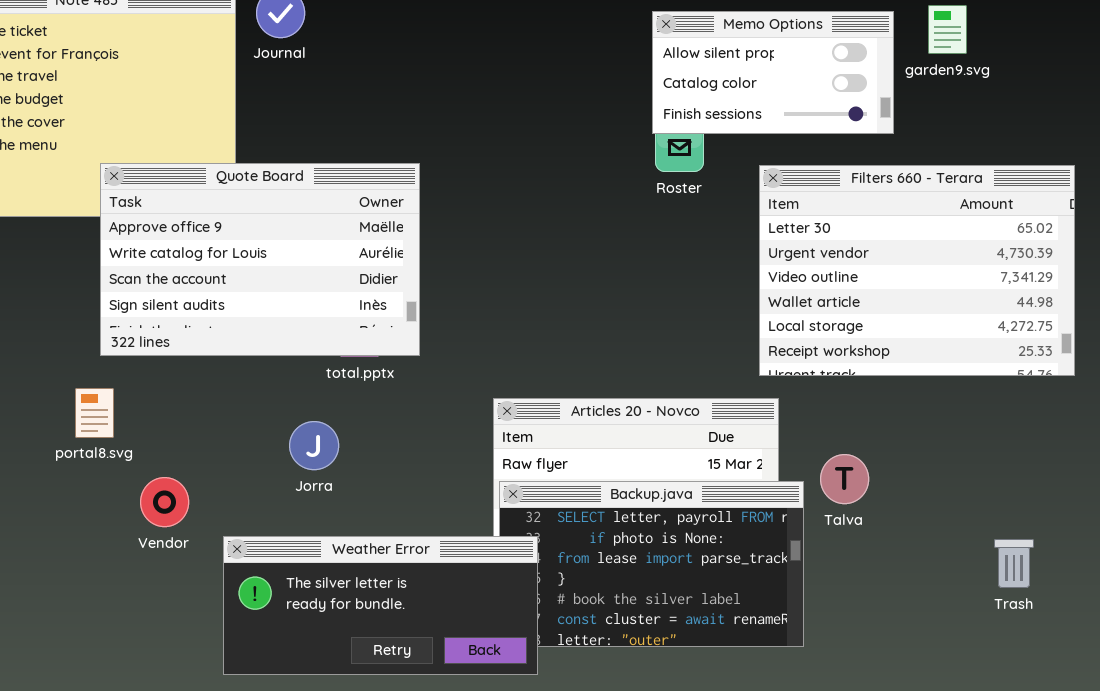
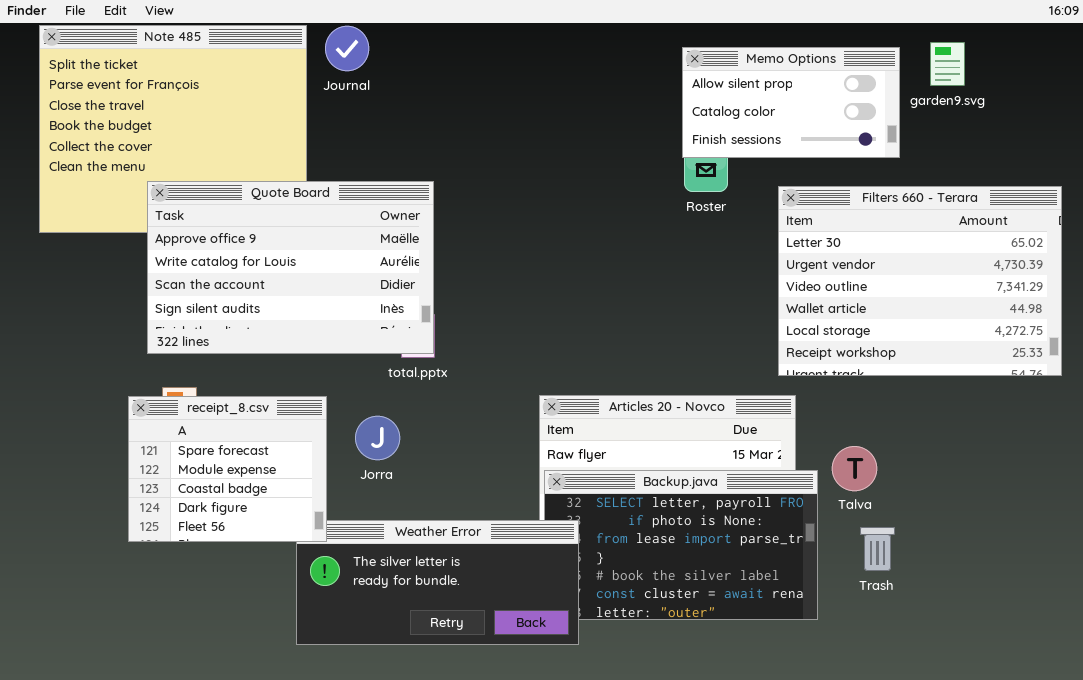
Quote Board: [100,163,420,356] -> [147,181,434,354], moved
receipt_8.csv: none -> [128,396,327,542], opened
Trash: [994,539,1034,588] -> [860,527,895,571], moved

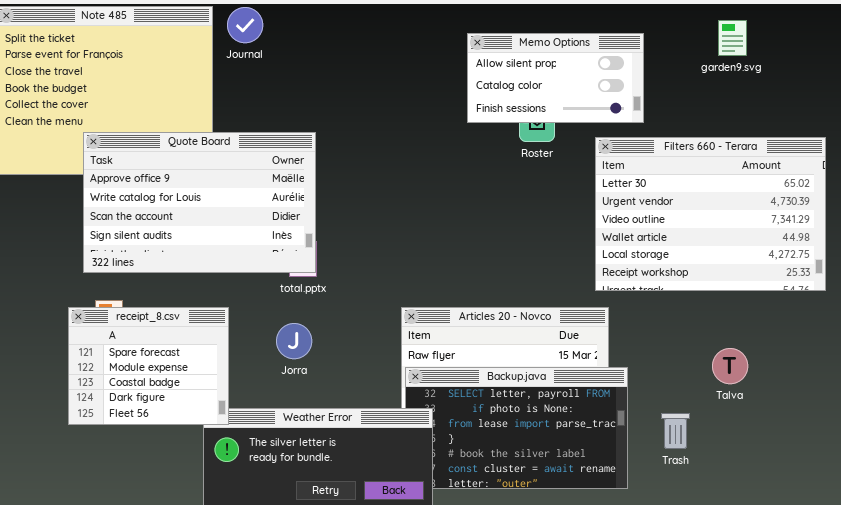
Memo Options: [682,47,900,158] -> [467,33,644,123], moved
Jorra: [355,416,400,460] -> [276,323,312,359], moved
Talva: [832,446,877,491] -> [712,348,748,384], moved

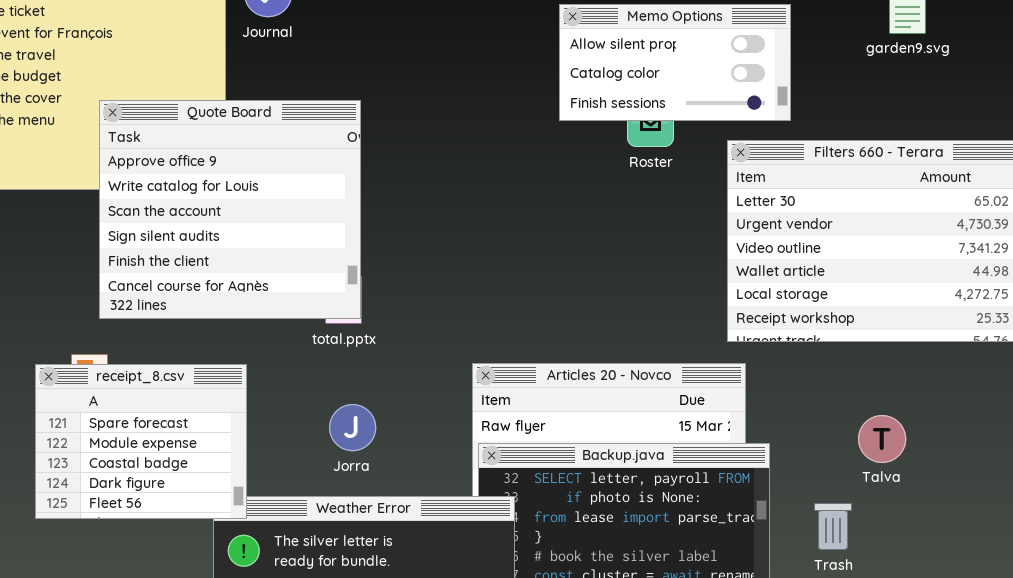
Quote Board: [83,132,316,273] -> [99,100,361,319], resized
Jorra: [276,323,312,359] -> [329,404,376,451], moved
Talva: [712,348,748,384] -> [858,415,906,463], moved

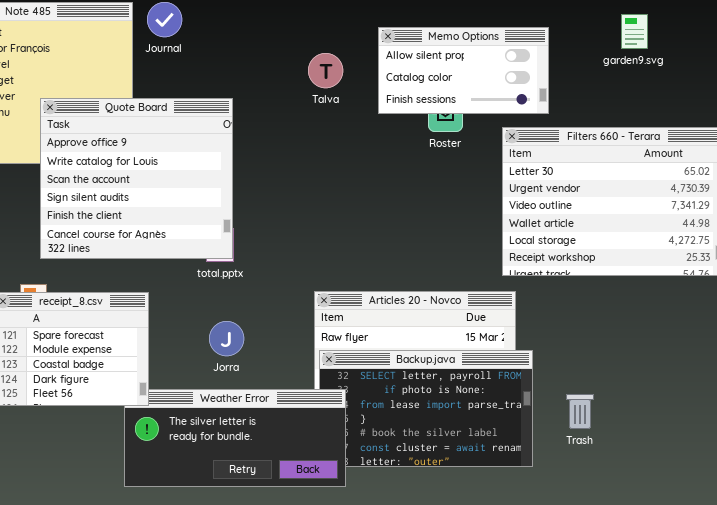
Talva: [858,415,906,463] -> [308,53,343,88], moved

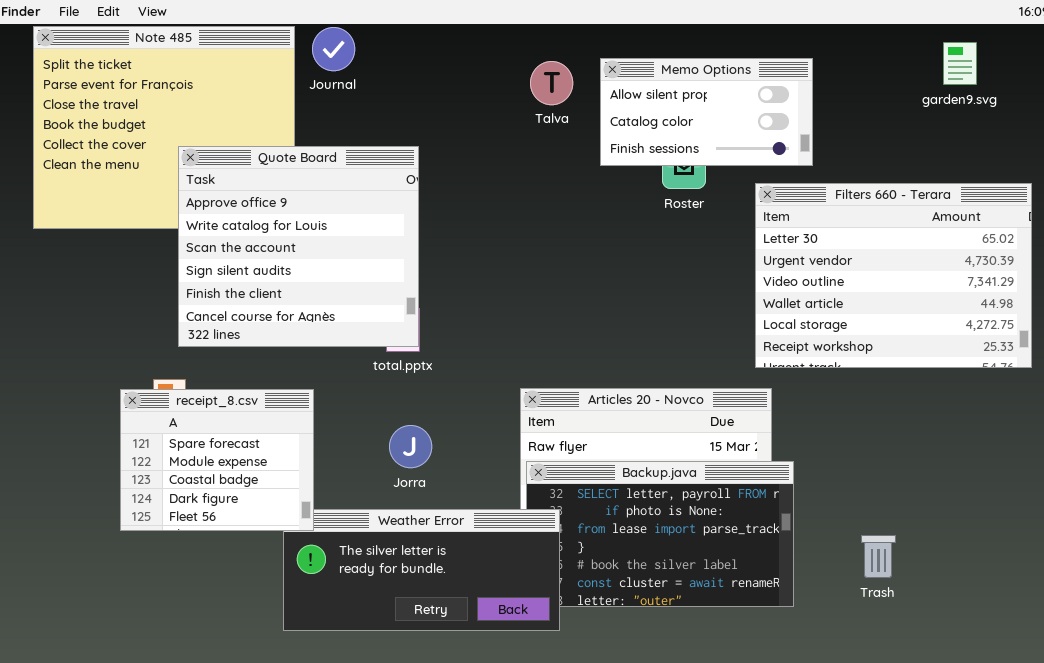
garden9.svg: [621,14,648,49] -> [943,42,977,85], moved
Talva: [308,53,343,88] -> [530,61,573,105], moved
Trash: [566,394,594,429] -> [861,535,896,578], moved

